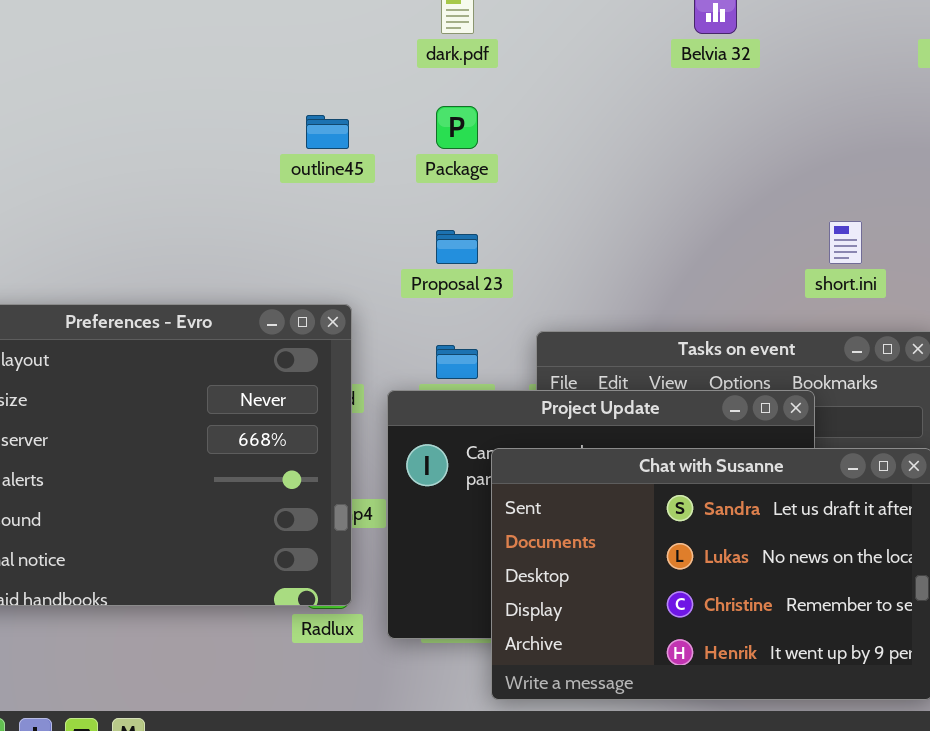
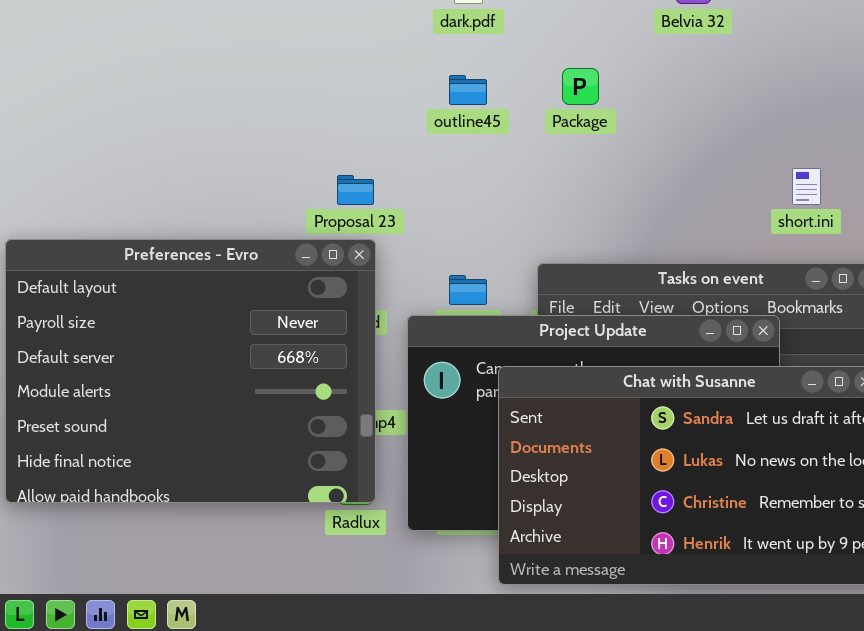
Package: [436,106,478,149] -> [562,68,599,105], moved
outline45: [306,115,349,149] -> [449,75,487,105], moved
Proposal 23: [436,230,478,264] -> [337,175,374,205], moved

